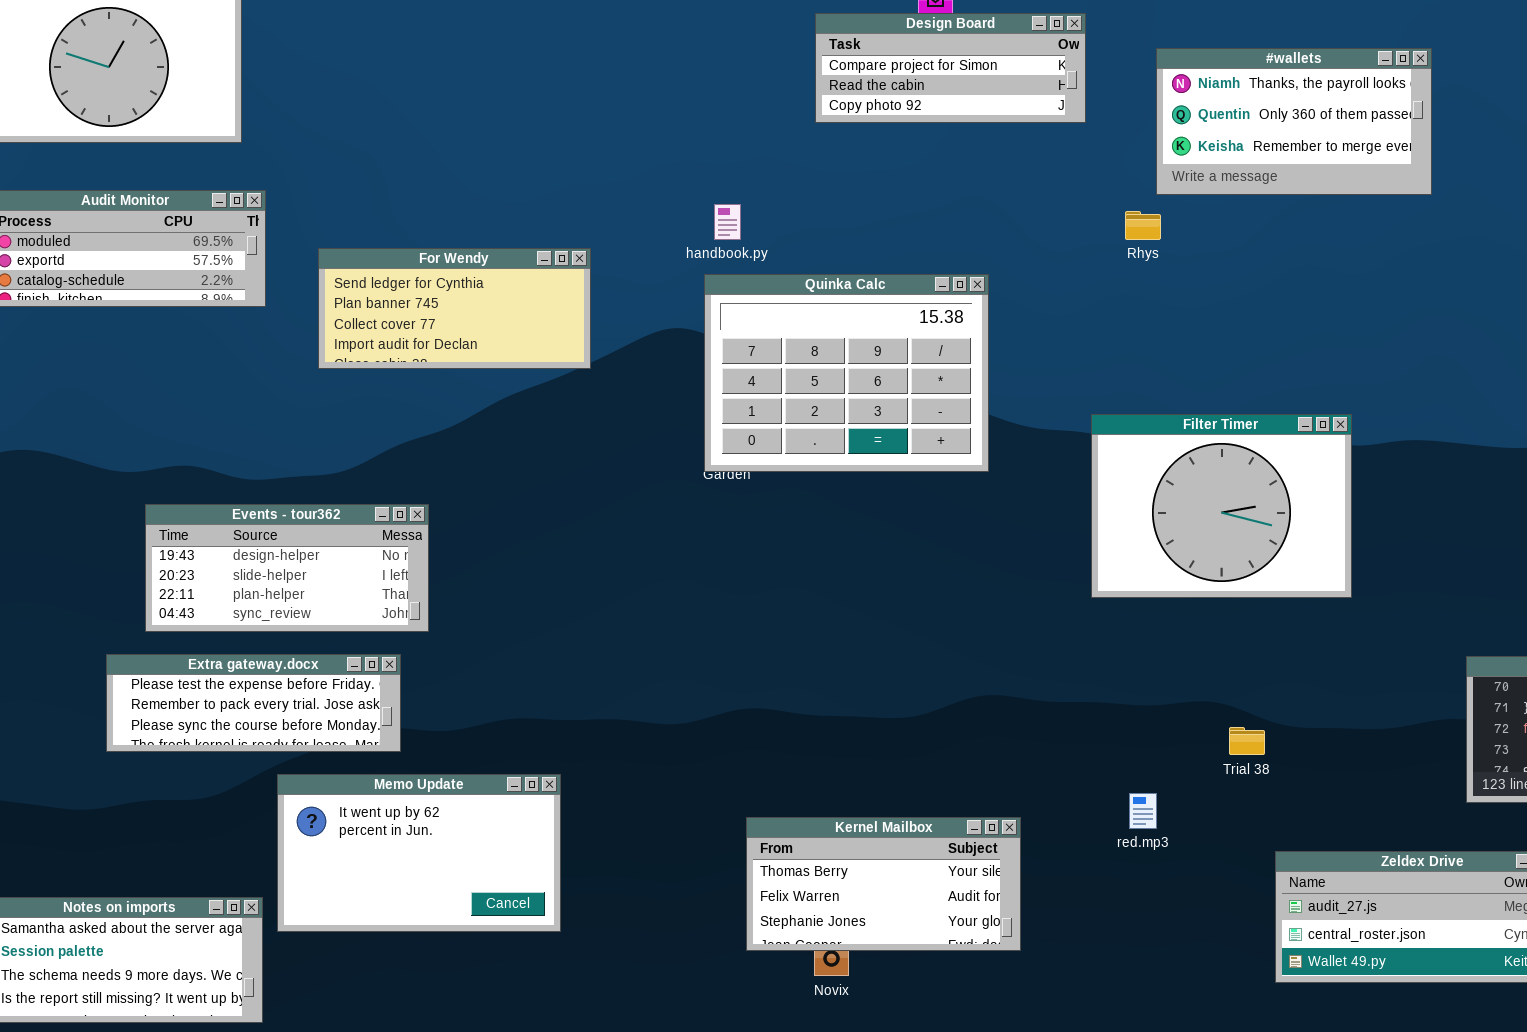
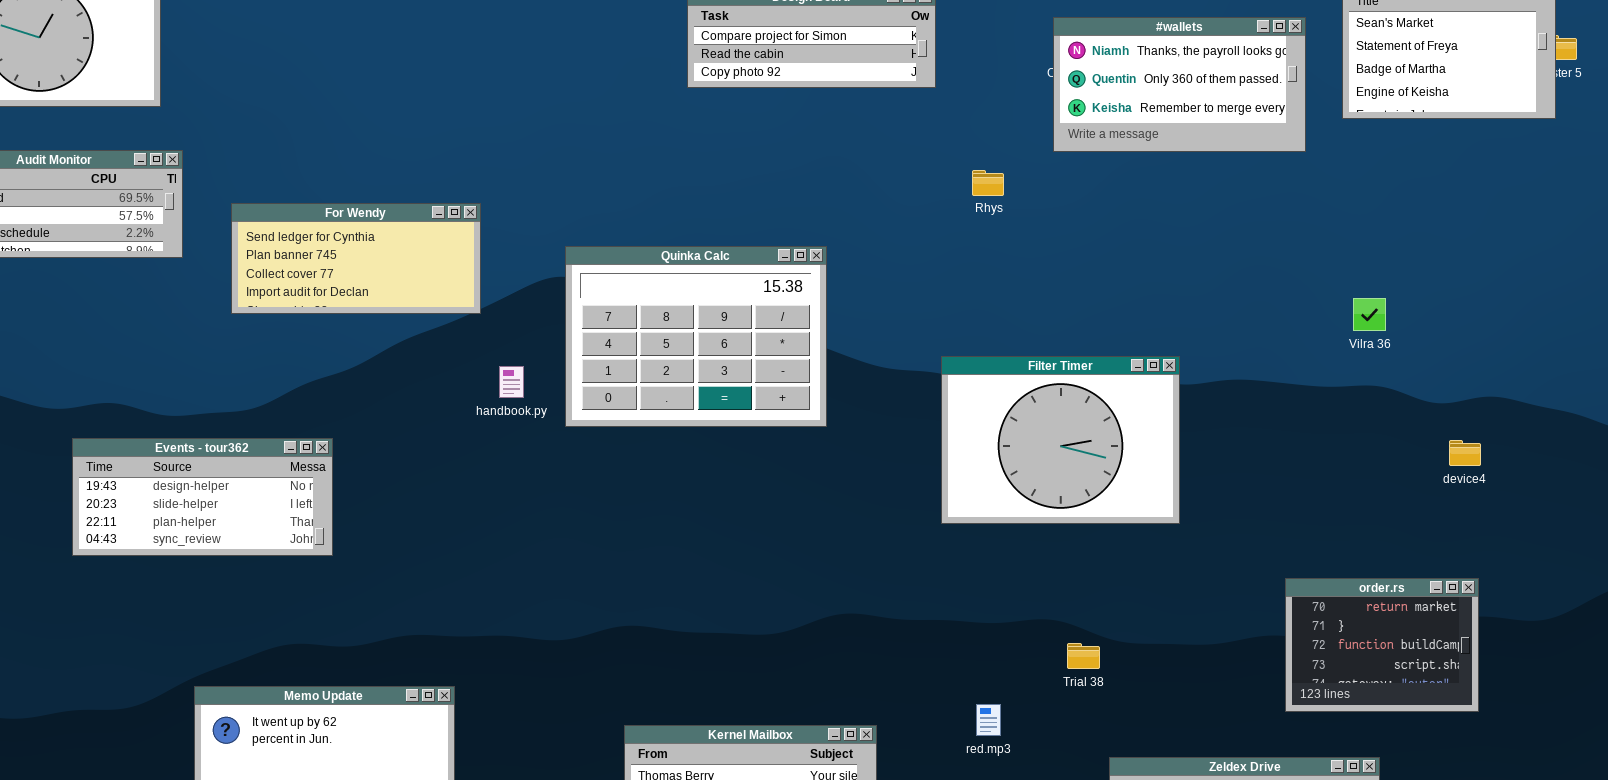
#wallets: [1156,48,1432,195] -> [1053,17,1306,152], moved
handbook.py: [714,204,741,240] -> [499,366,524,398], moved
Quinka Calc: [704,274,989,472] -> [565,246,827,427], moved
Extra gateway.docx: [106,654,401,752] -> none, closed

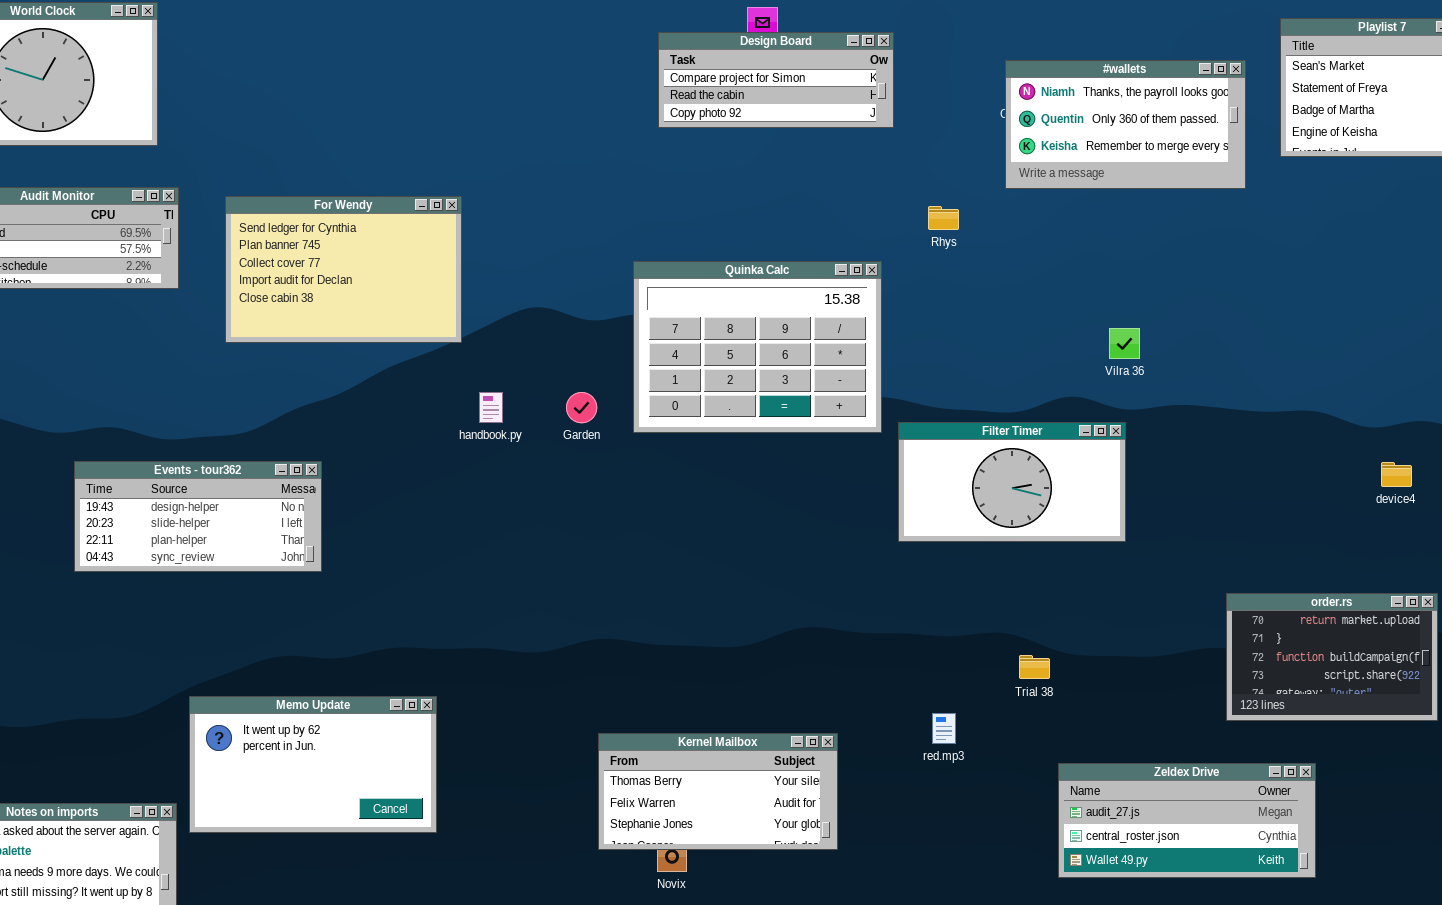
For Wendy: [231,203,481,314] -> [225,196,462,343], resized
Quinka Calc: [565,246,827,427] -> [633,261,882,433], moved
Vilra 36: [1353,298,1386,331] -> [1109,328,1140,359], moved
Filter Timer: [941,356,1180,524] -> [898,422,1126,542], resized
order.rs: [1285,578,1479,712] -> [1226,593,1438,721], resized

